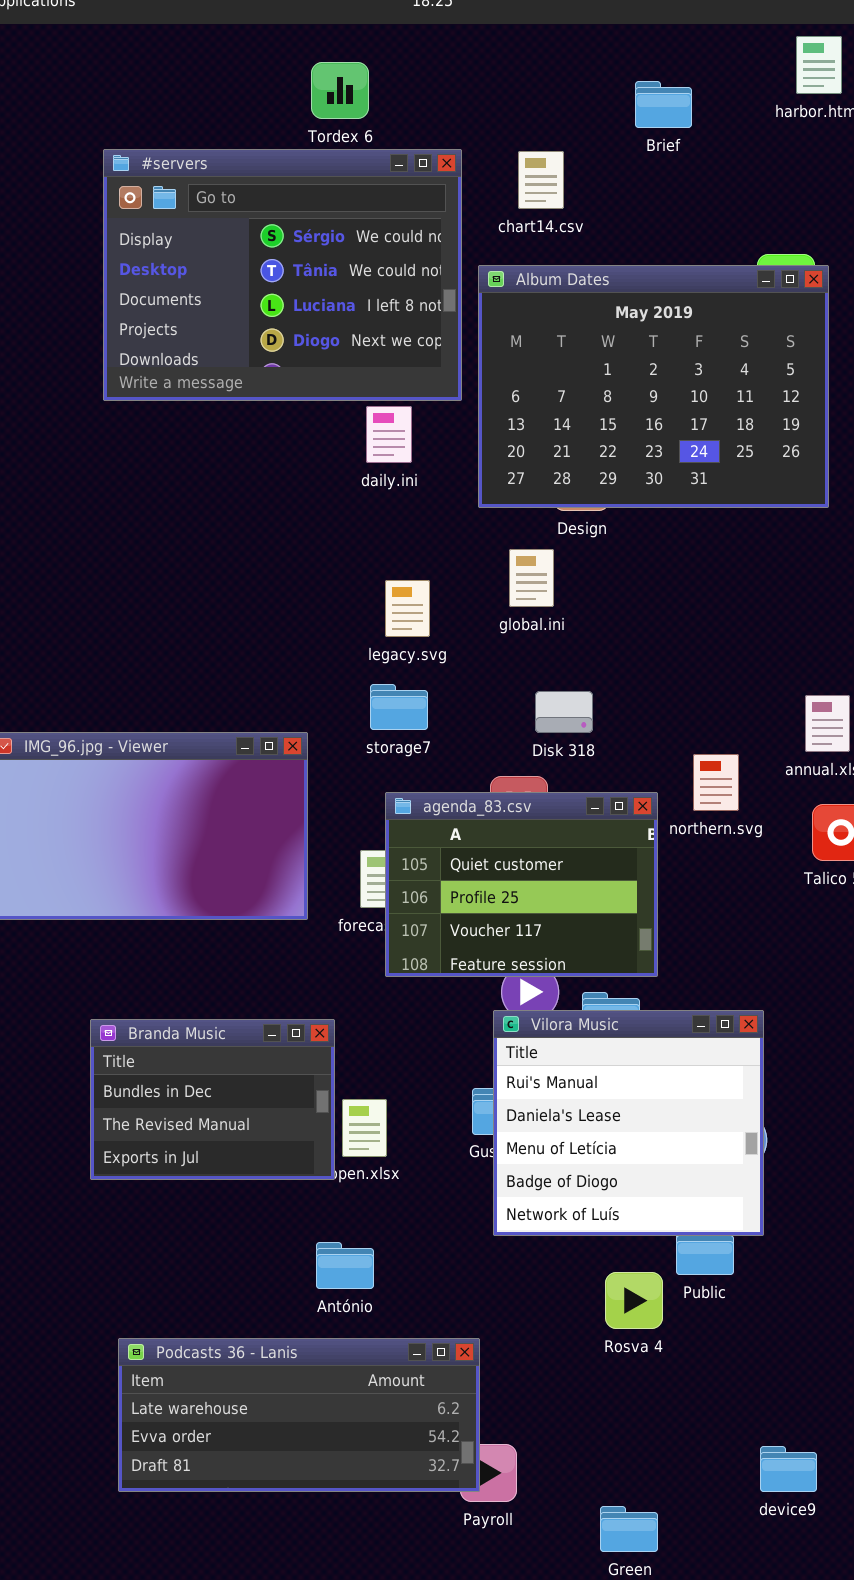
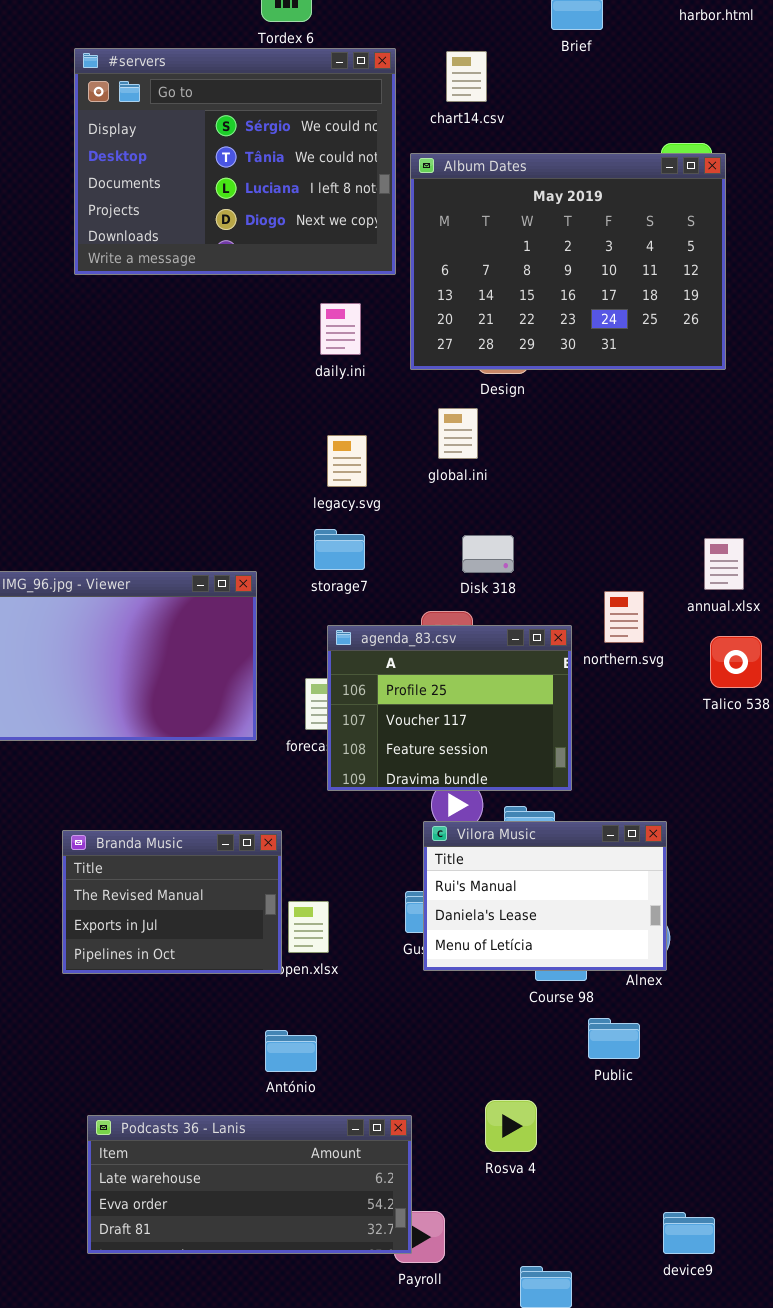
daily.ini: [366,406,412,463] -> [320,303,361,355], moved
agenda_83.csv: [385,792,658,977] -> [327,625,572,791], scrolled down 1 row
Vilora Music: [493,1010,764,1236] -> [423,821,667,971], resized
Branda Music: [90,1019,335,1180] -> [62,830,282,974], scrolled down 1 row
Rosva 4: [605,1272,663,1329] -> [485,1100,537,1152], moved

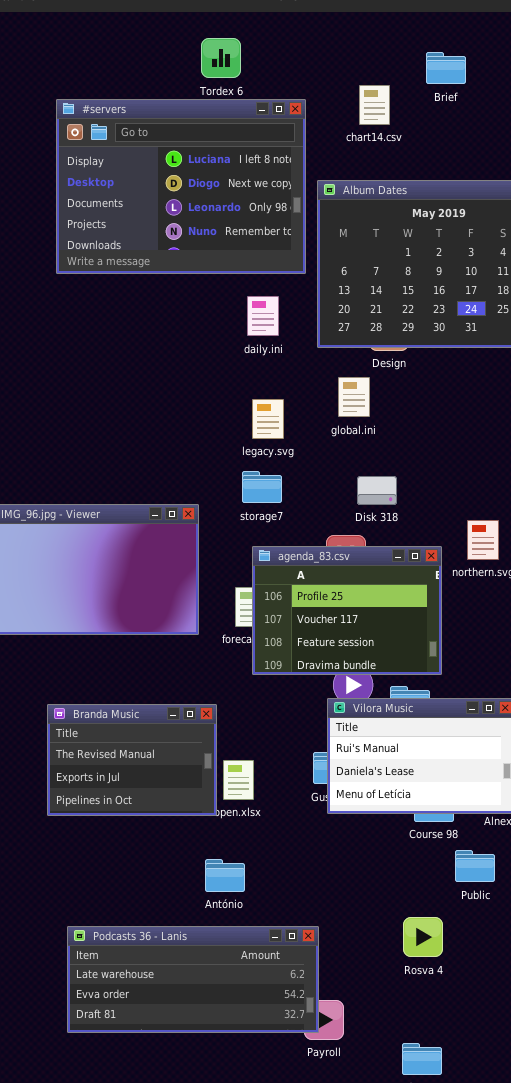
#servers: [74,48,396,275] -> [56,99,306,274], scrolled down 2 rows
chart14.csv: [446,51,487,102] -> [359,85,390,125], moved
Rosva 4: [485,1100,537,1152] -> [403,917,443,957], moved

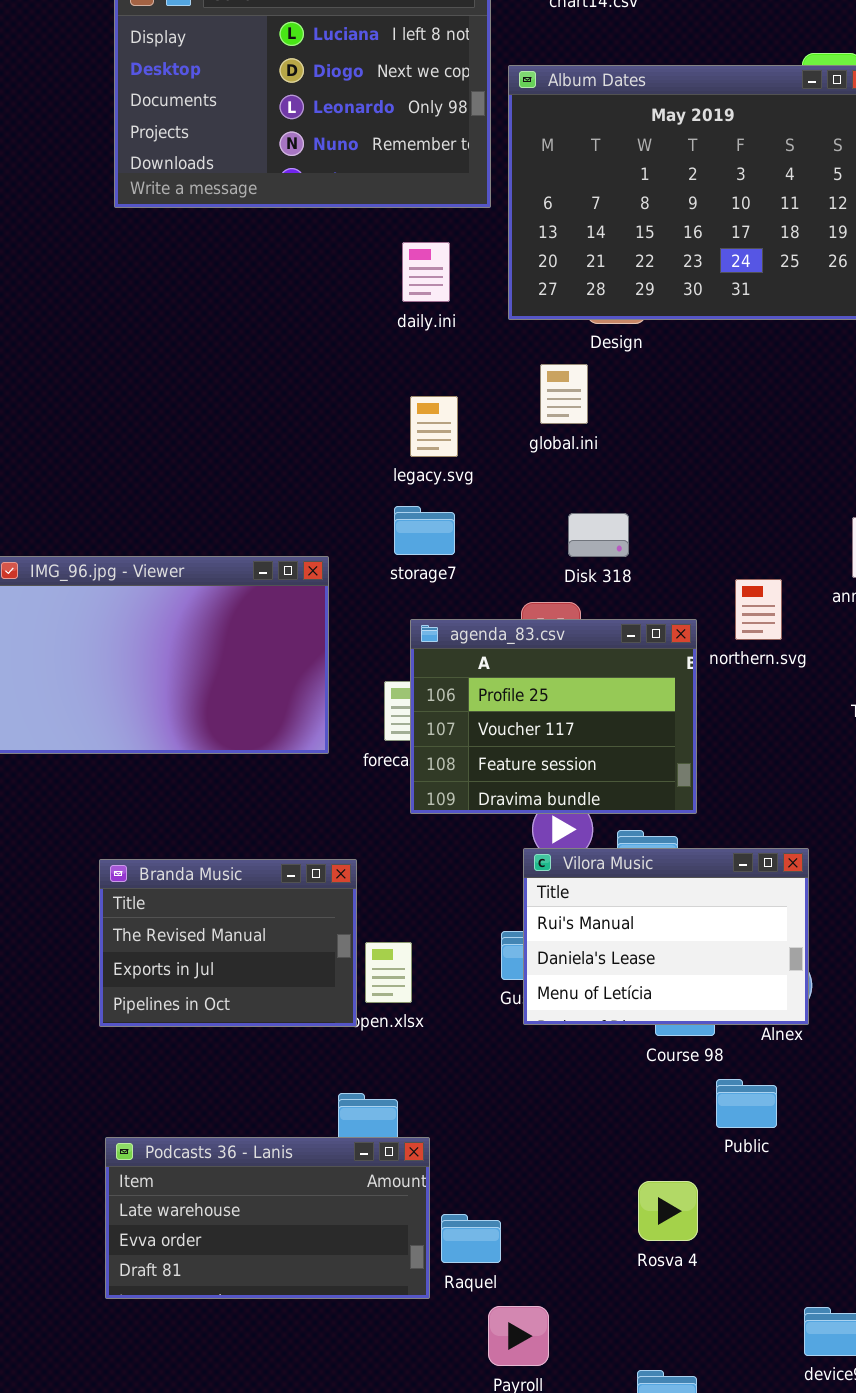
Podcasts 36 - Lanis: [67,926,319,1033] -> [105,1137,430,1299], moved, resized

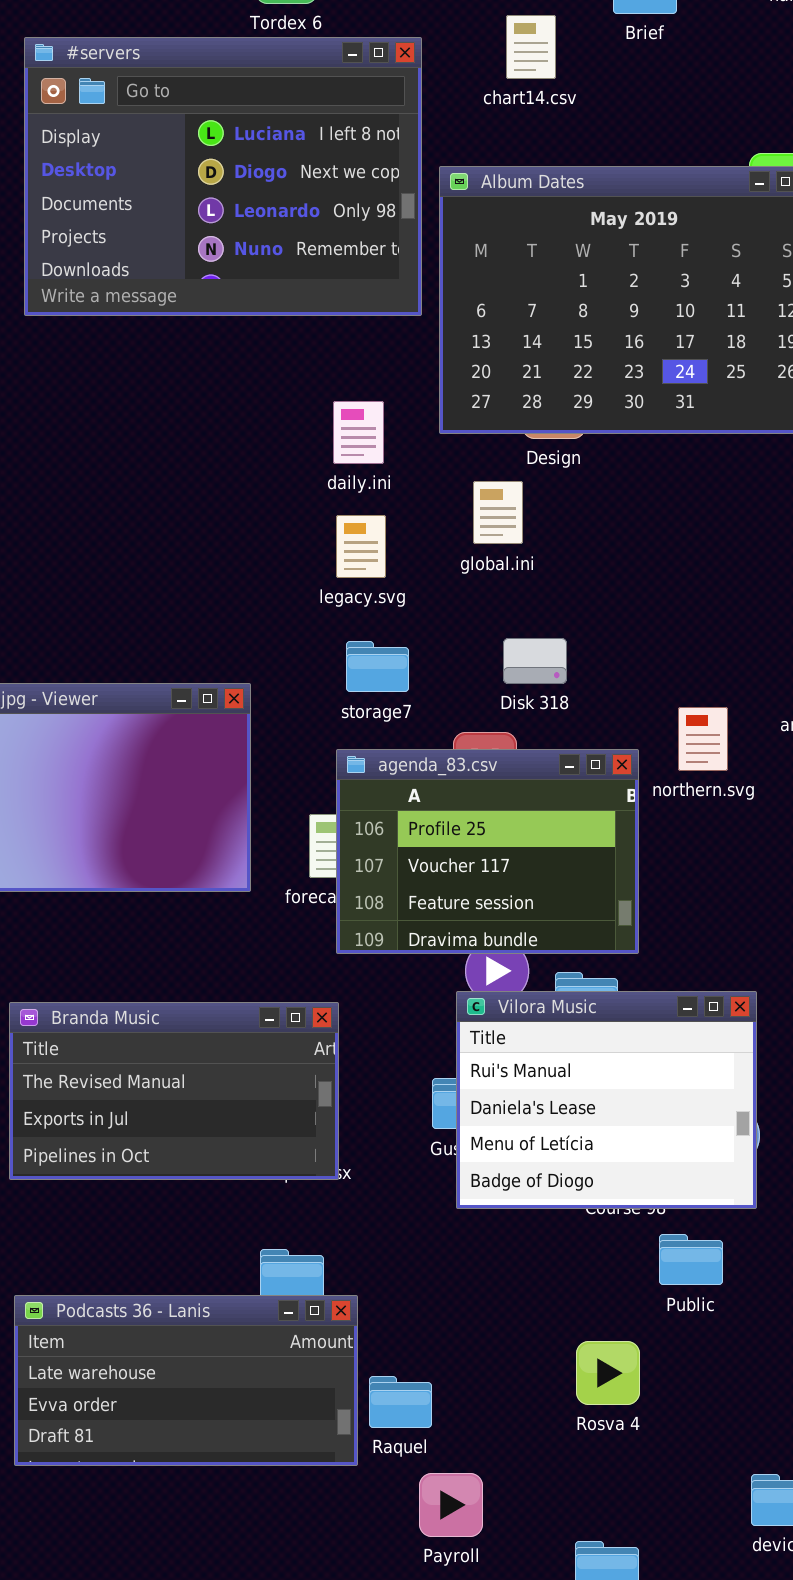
daily.ini: [402,242,450,302] -> [333,401,384,464], moved
storage7: [394,506,455,555] -> [346,641,409,692], moved
Vilora Music: [523,848,809,1025] -> [456,991,757,1209], resized
Branda Music: [99,859,357,1027] -> [9,1002,339,1180], resized

